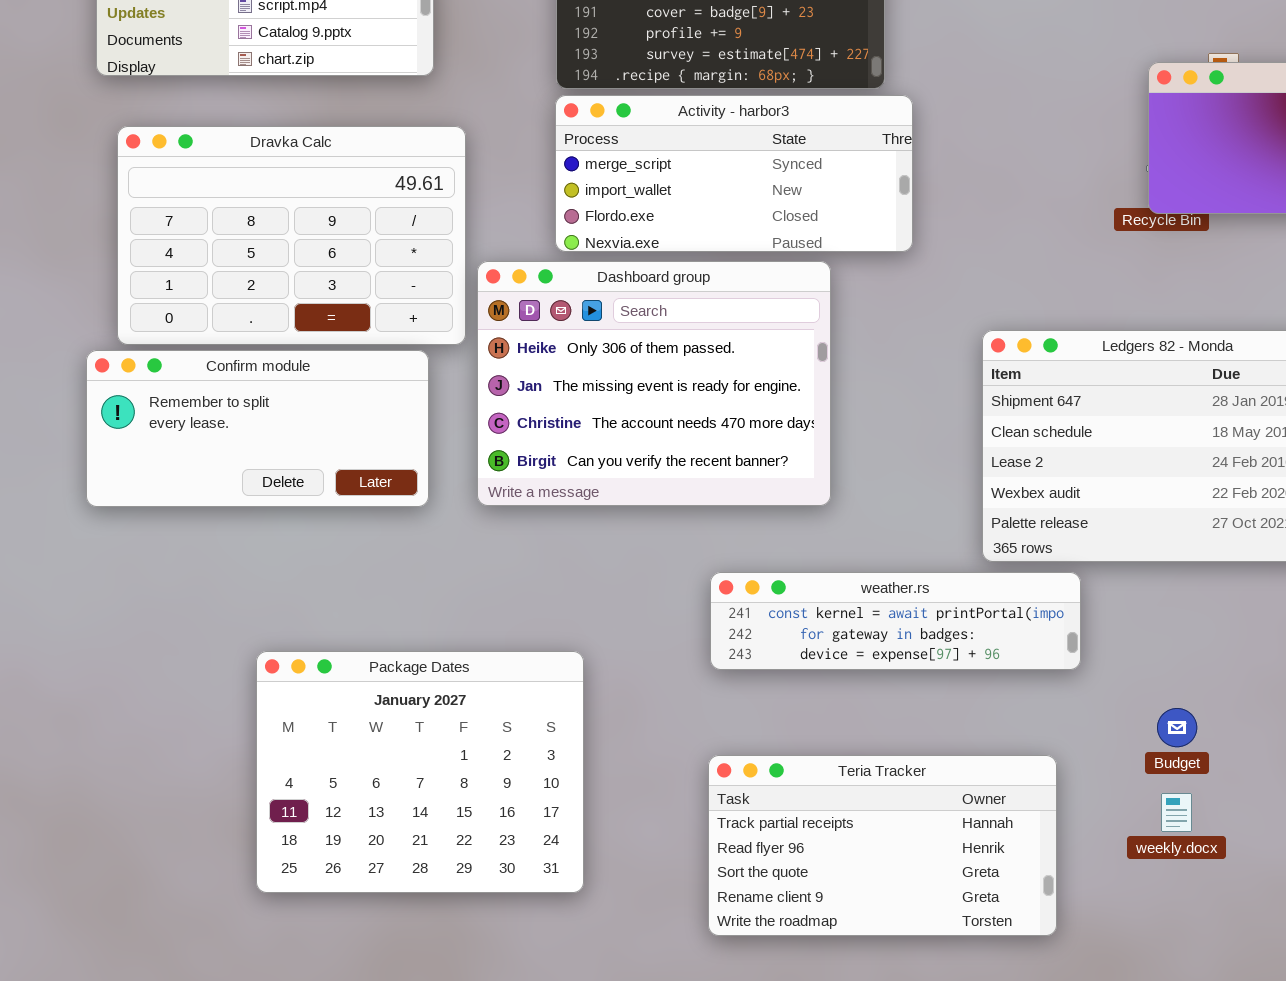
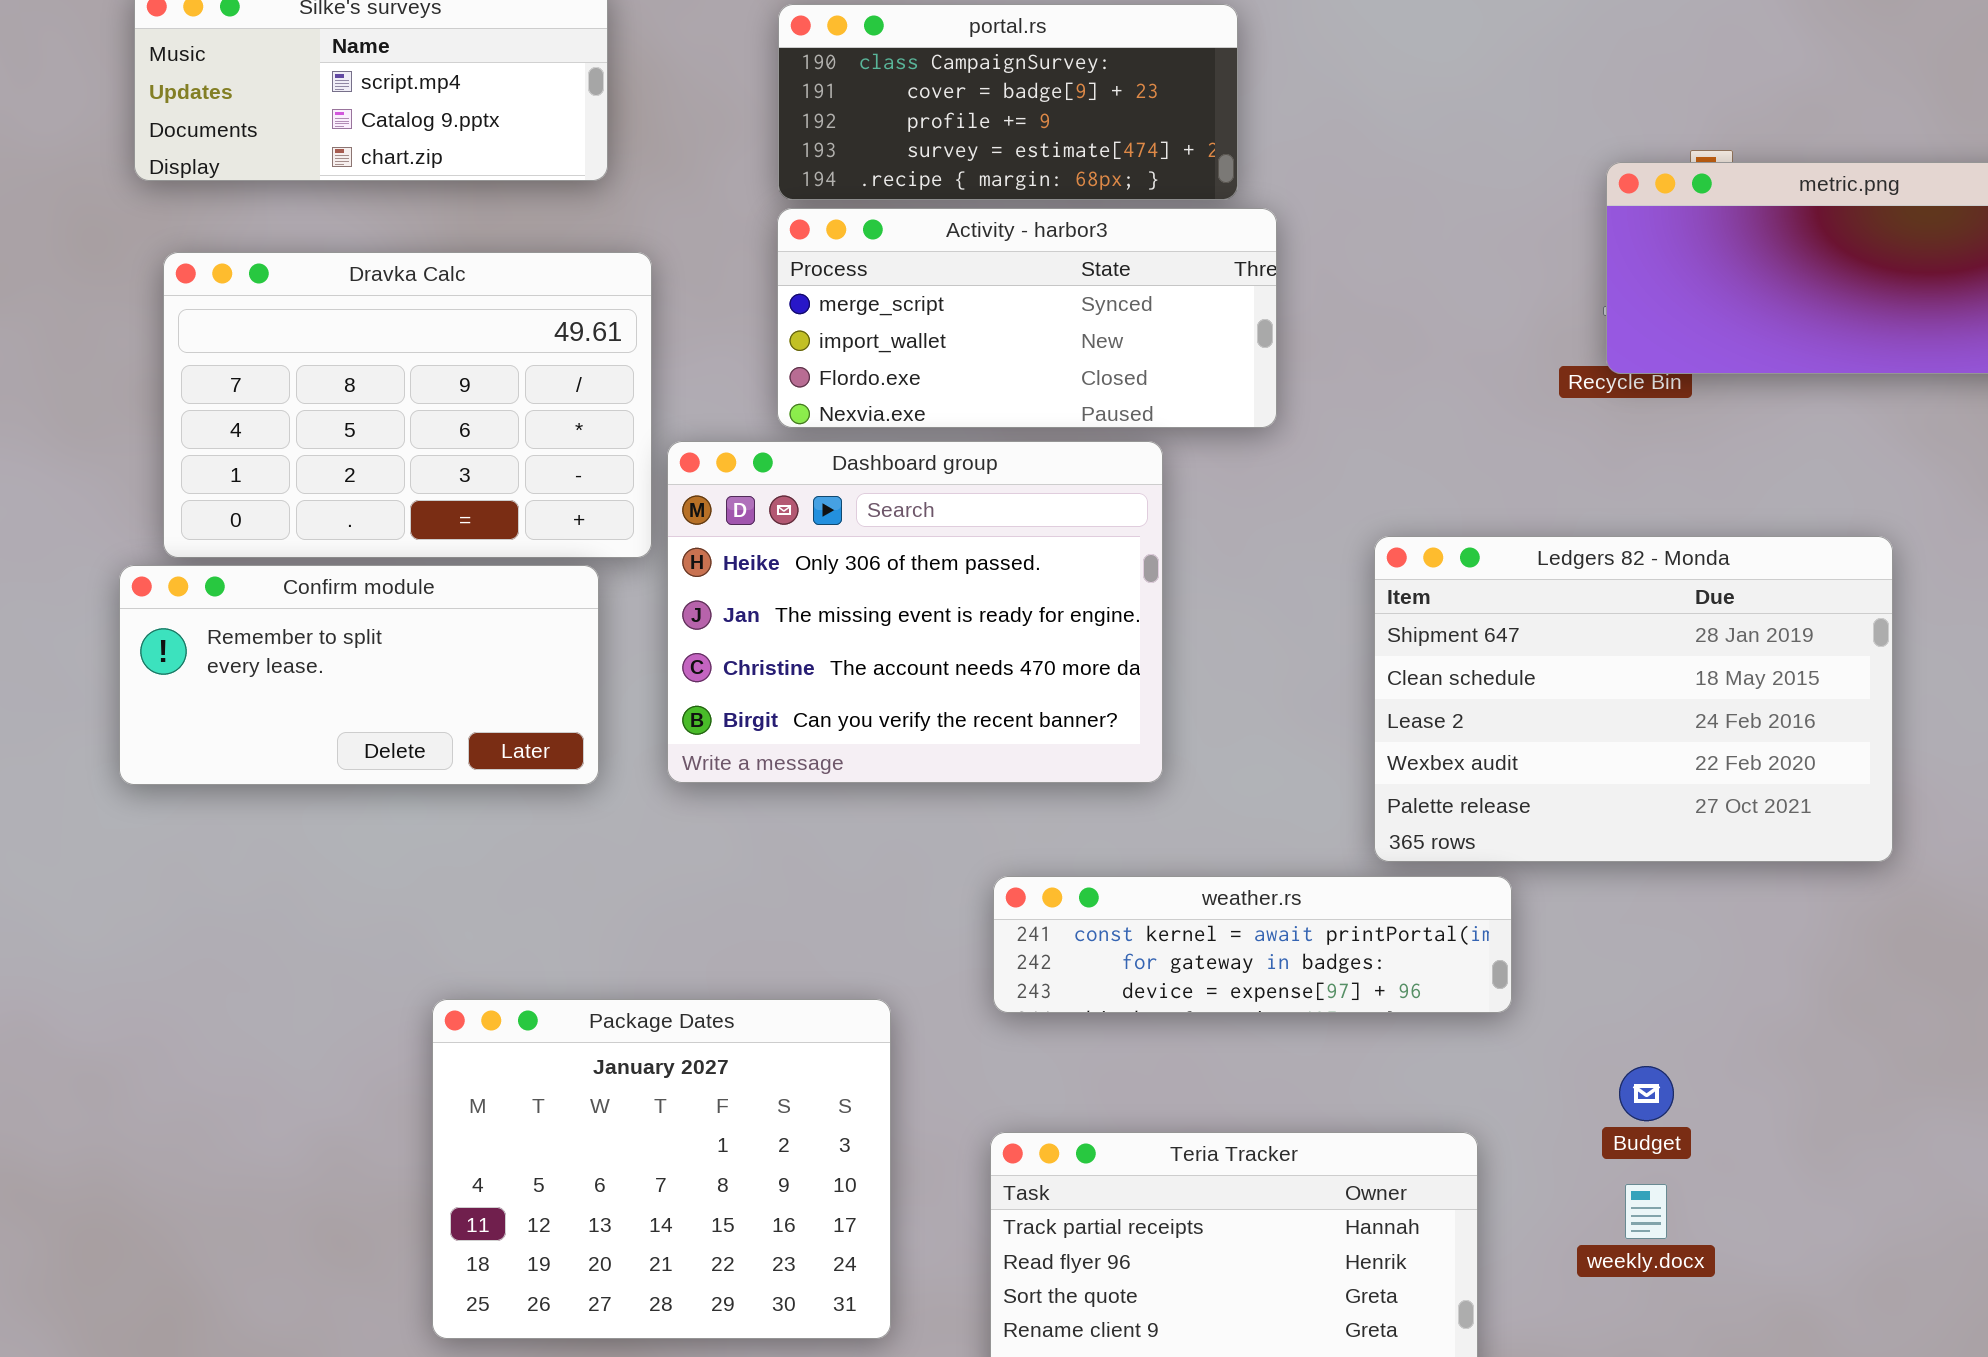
Package Dates: [256,651,584,893] -> [432,999,891,1339], moved

